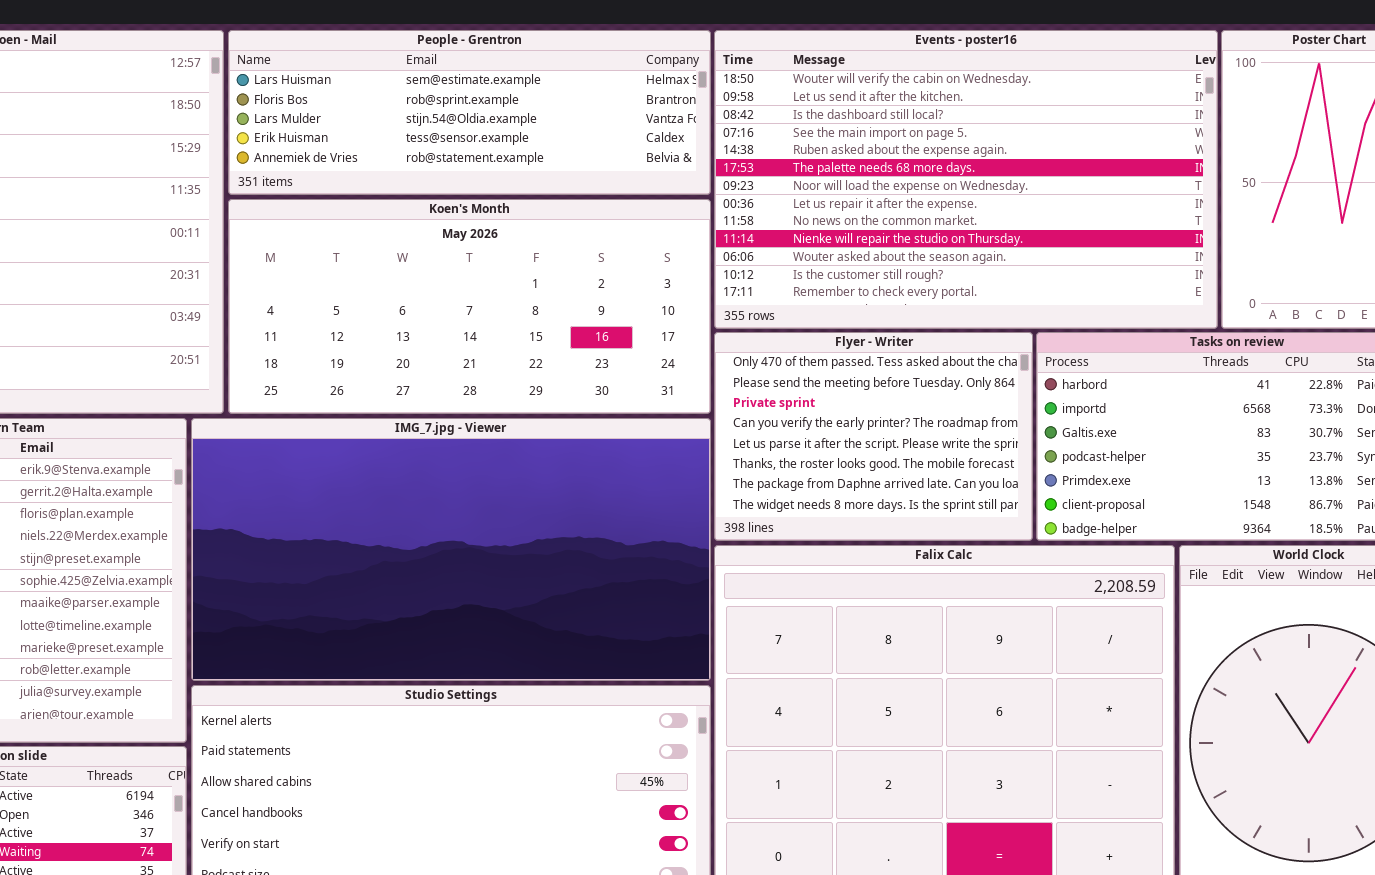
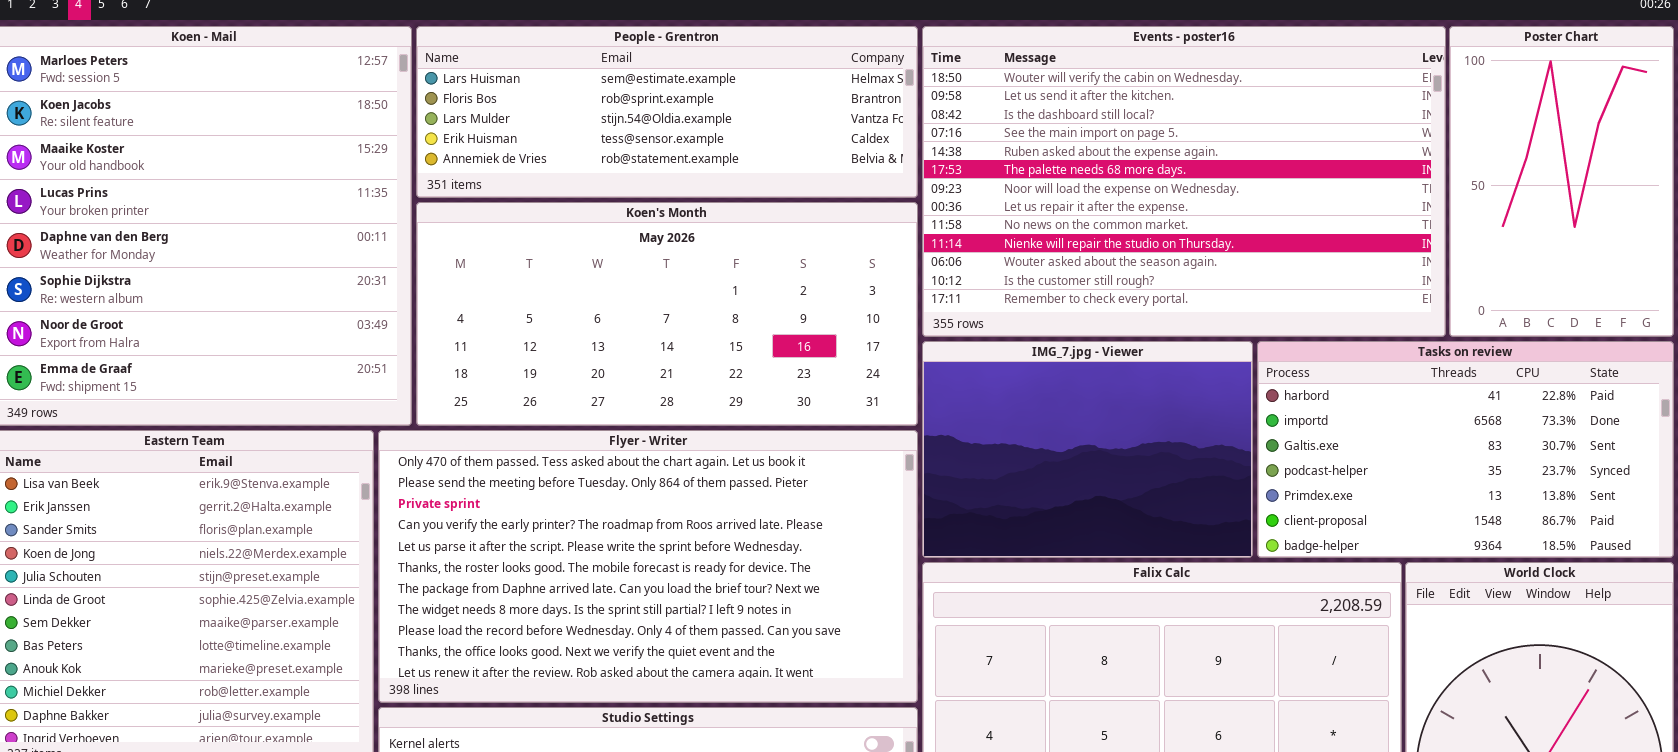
Flyer - Writer: [714,332,1033,541] -> [378,430,918,703], moved, resized
IMG_7.jpg - Viewer: [191,418,711,681] -> [922,341,1253,558], moved, resized

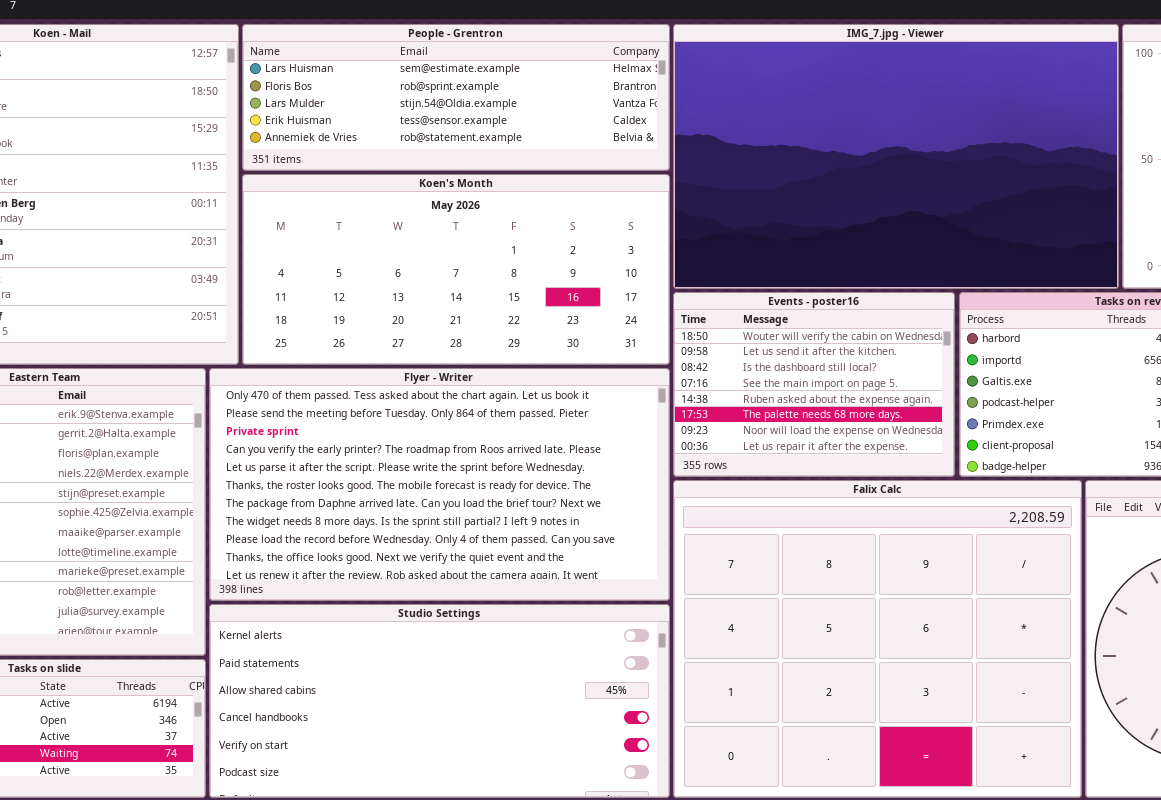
Events - poster16: [922,26,1446,337] -> [673,292,955,477], moved, resized
IMG_7.jpg - Viewer: [922,341,1253,558] -> [673,24,1119,289], moved, resized

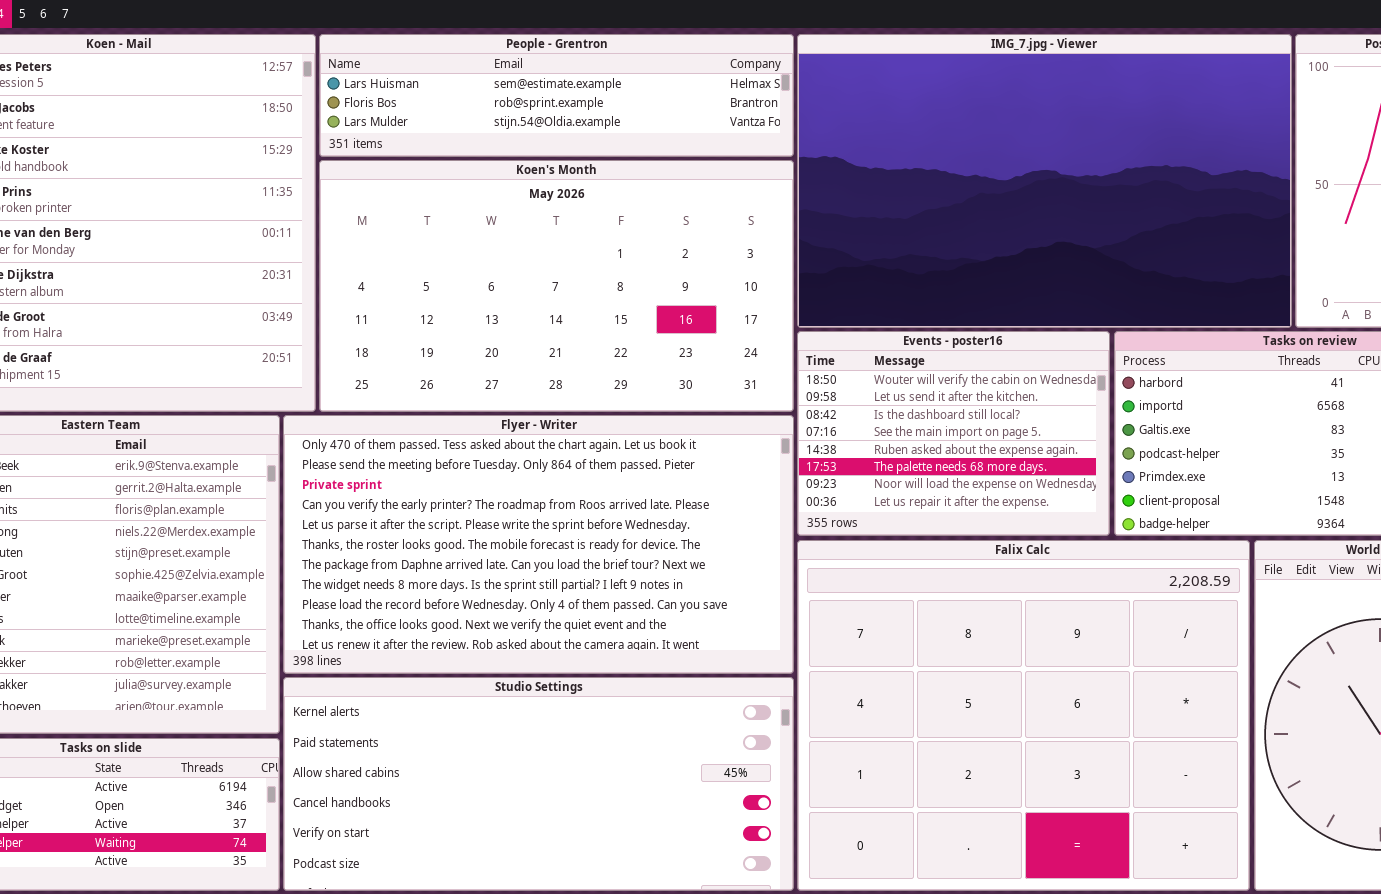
People - Grentron: [242,24,670,171] -> [319,34,794,157], resized
Koen's Month: [242,174,670,365] -> [319,160,794,412], resized

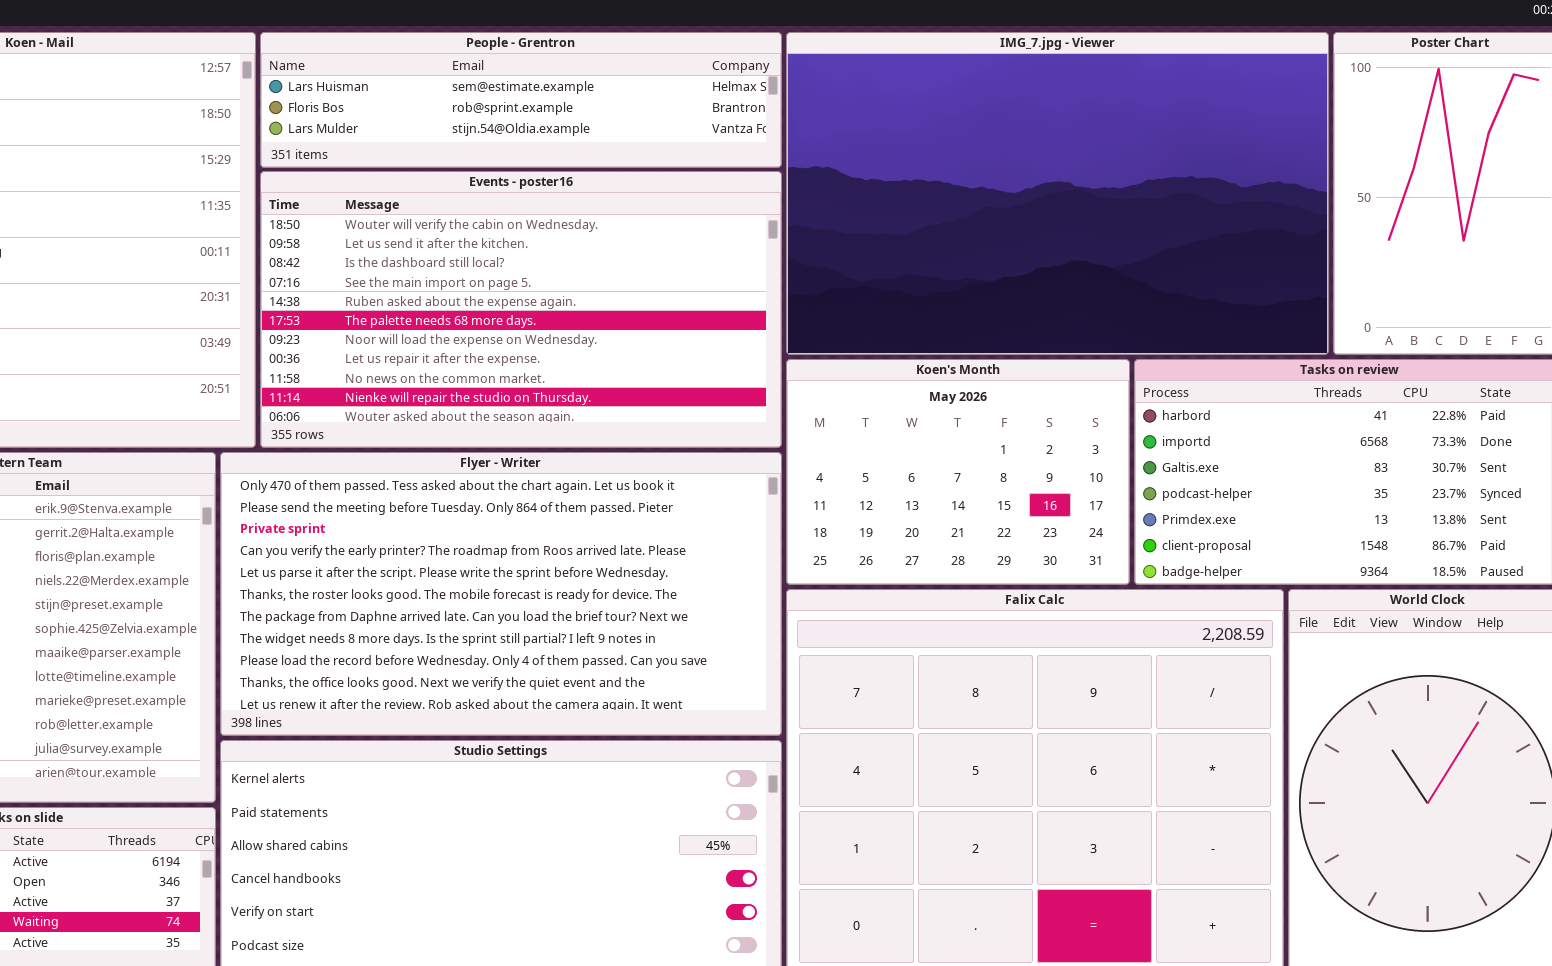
Koen's Month: [319,160,794,412] -> [786,359,1130,585], moved, resized
Events - poster16: [797,331,1110,536] -> [260,171,782,448], moved, resized

